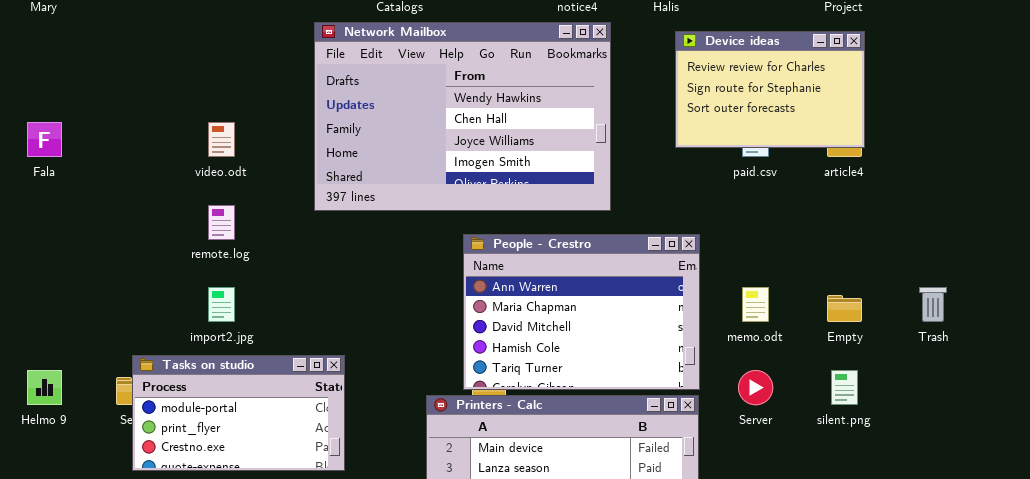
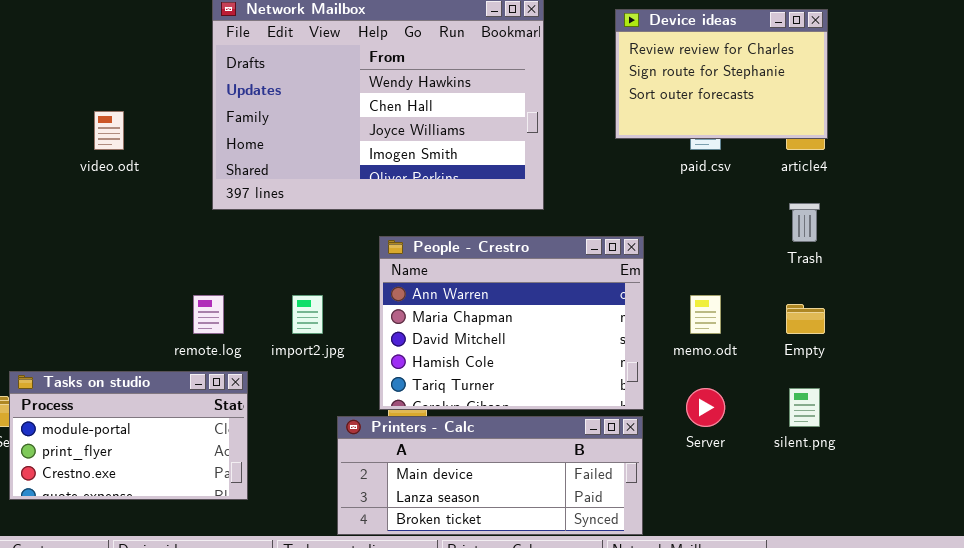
remote.log: [208,205,235,240] -> [193,295,224,334], moved
import2.jpg: [208,287,235,322] -> [292,295,323,334], moved
Trash: [919,287,947,322] -> [789,203,820,242], moved

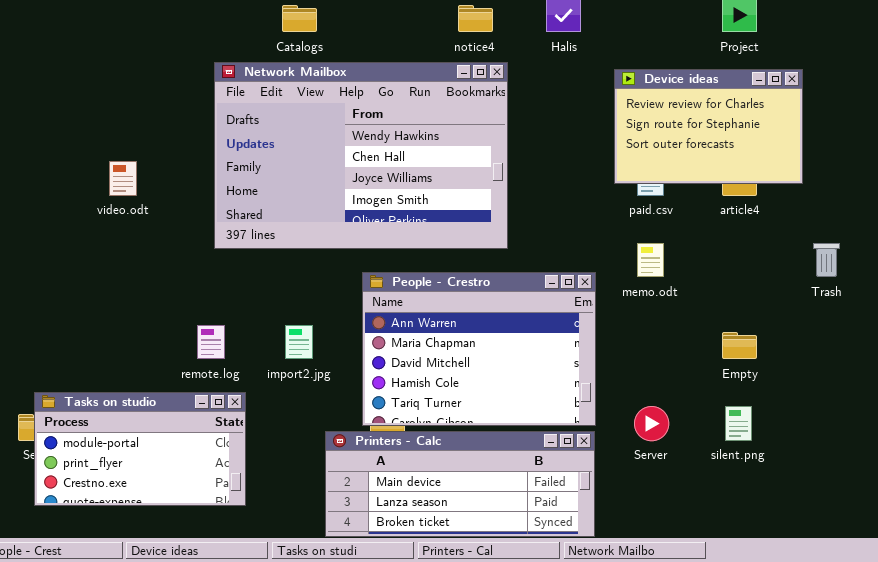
Device ideas: [615,9,828,139] -> [614,69,803,184], moved
Trash: [789,203,820,242] -> [813,243,840,277], moved
memo.odt: [690,295,721,334] -> [637,243,664,277], moved

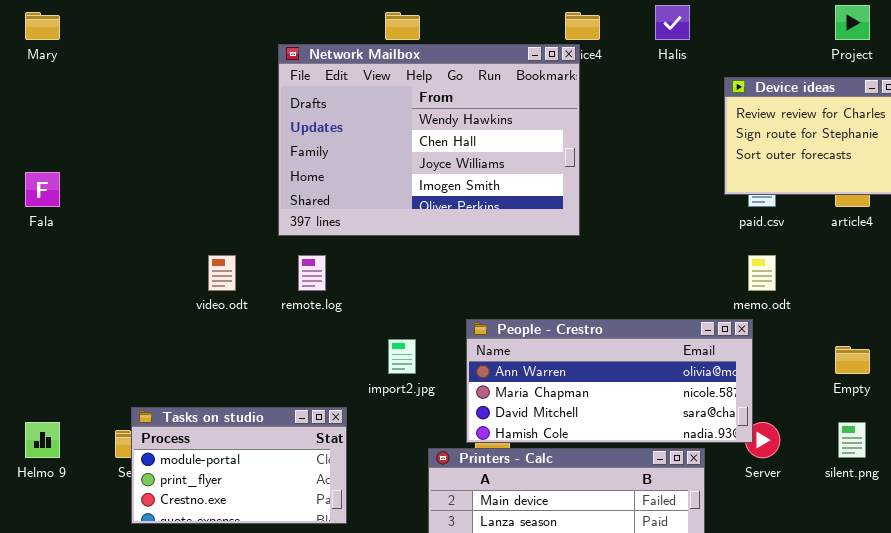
Network Mailbox: [214,62,508,249] -> [278,44,580,236], moved
video.odt: [109,161,137,196] -> [208,255,236,291], moved
People - Crestro: [362,272,596,426] -> [466,319,753,443], resized
remote.log: [197,325,225,359] -> [298,255,326,291], moved

